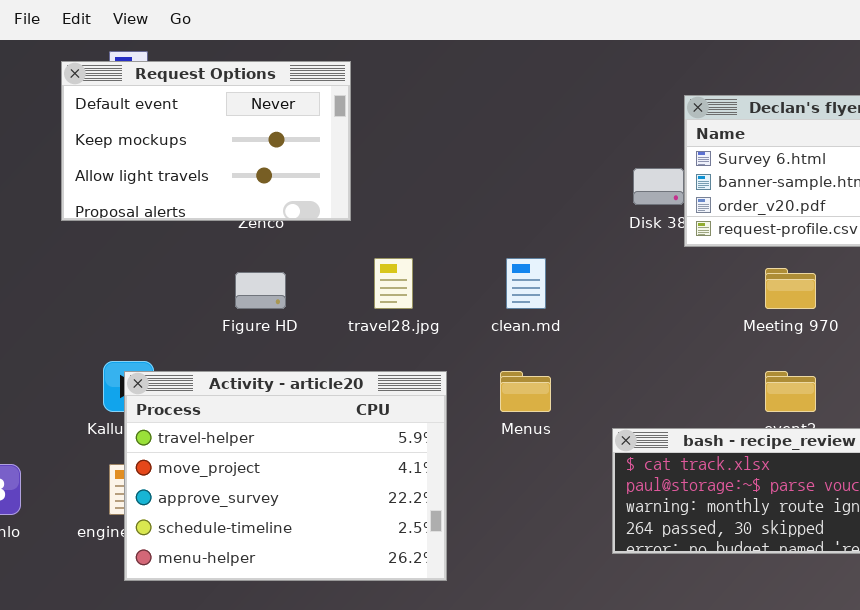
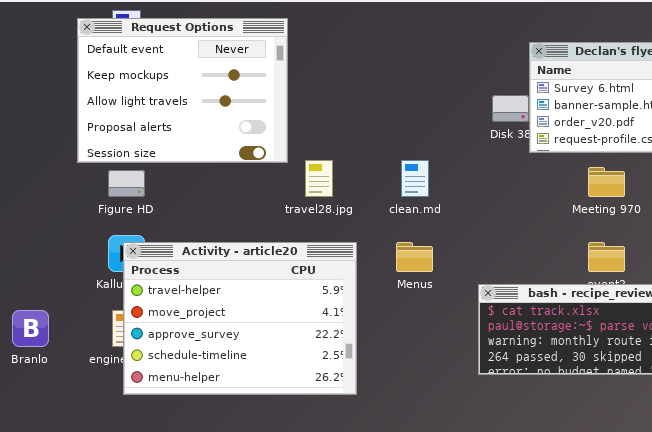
Request Options: [61,61,351,221] -> [77,18,288,163], resized
Figure HD: [235,272,286,309] -> [108,170,145,197], moved

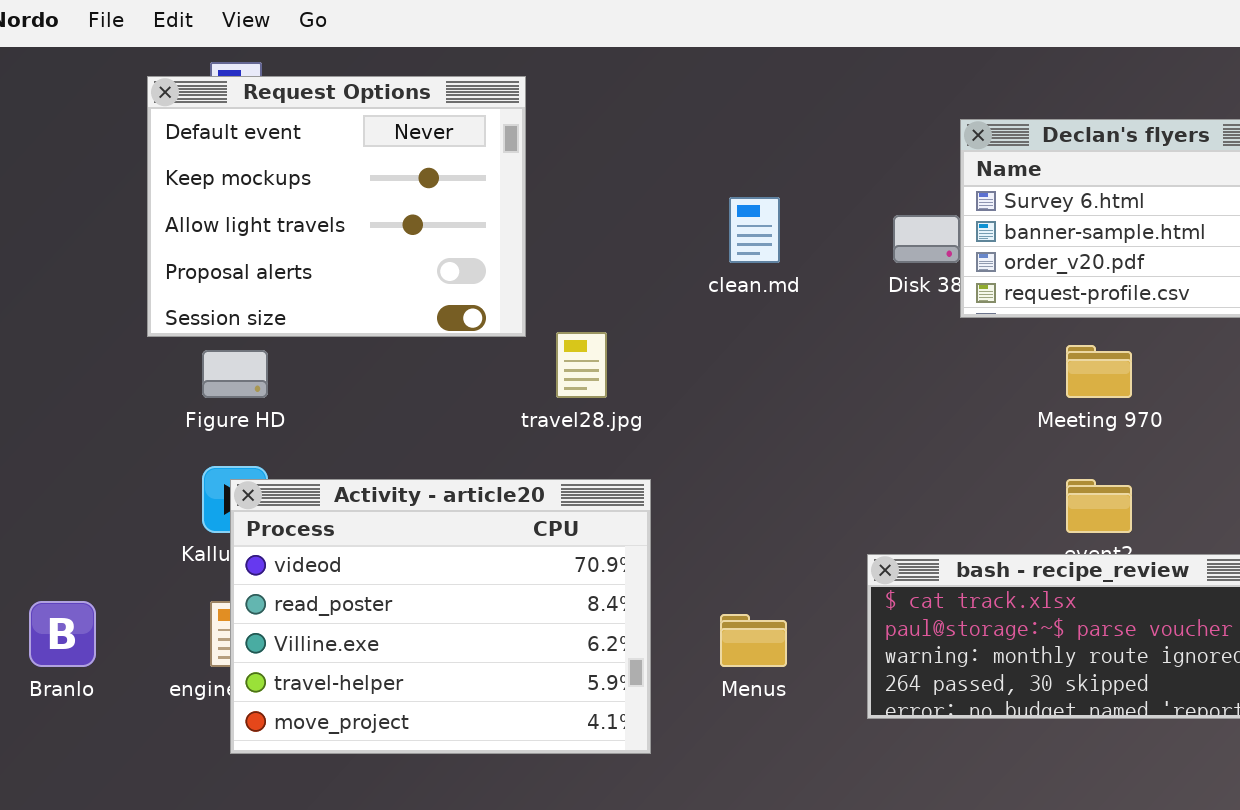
clean.md: [401,160,429,197] -> [729,197,780,263], moved
Activity - article20: [123,242,357,395] -> [230,479,651,754], scrolled up 3 rows
Menus: [396,242,433,272] -> [720,614,787,667], moved

